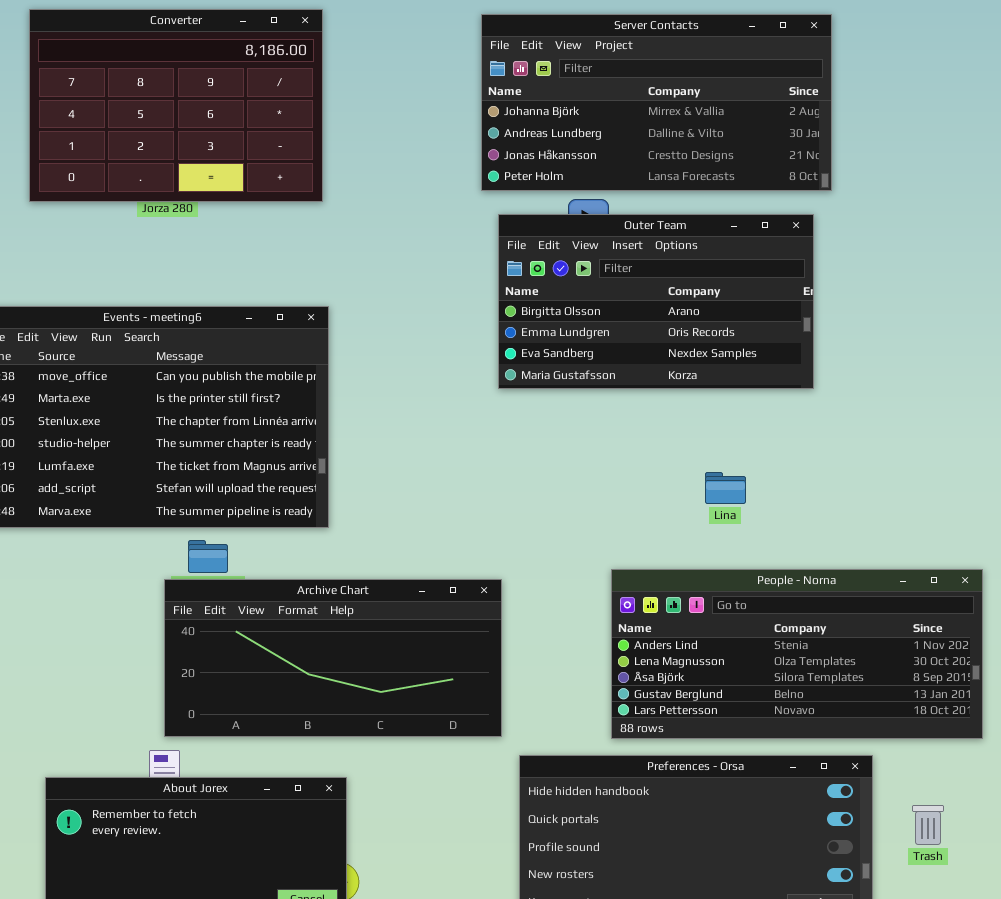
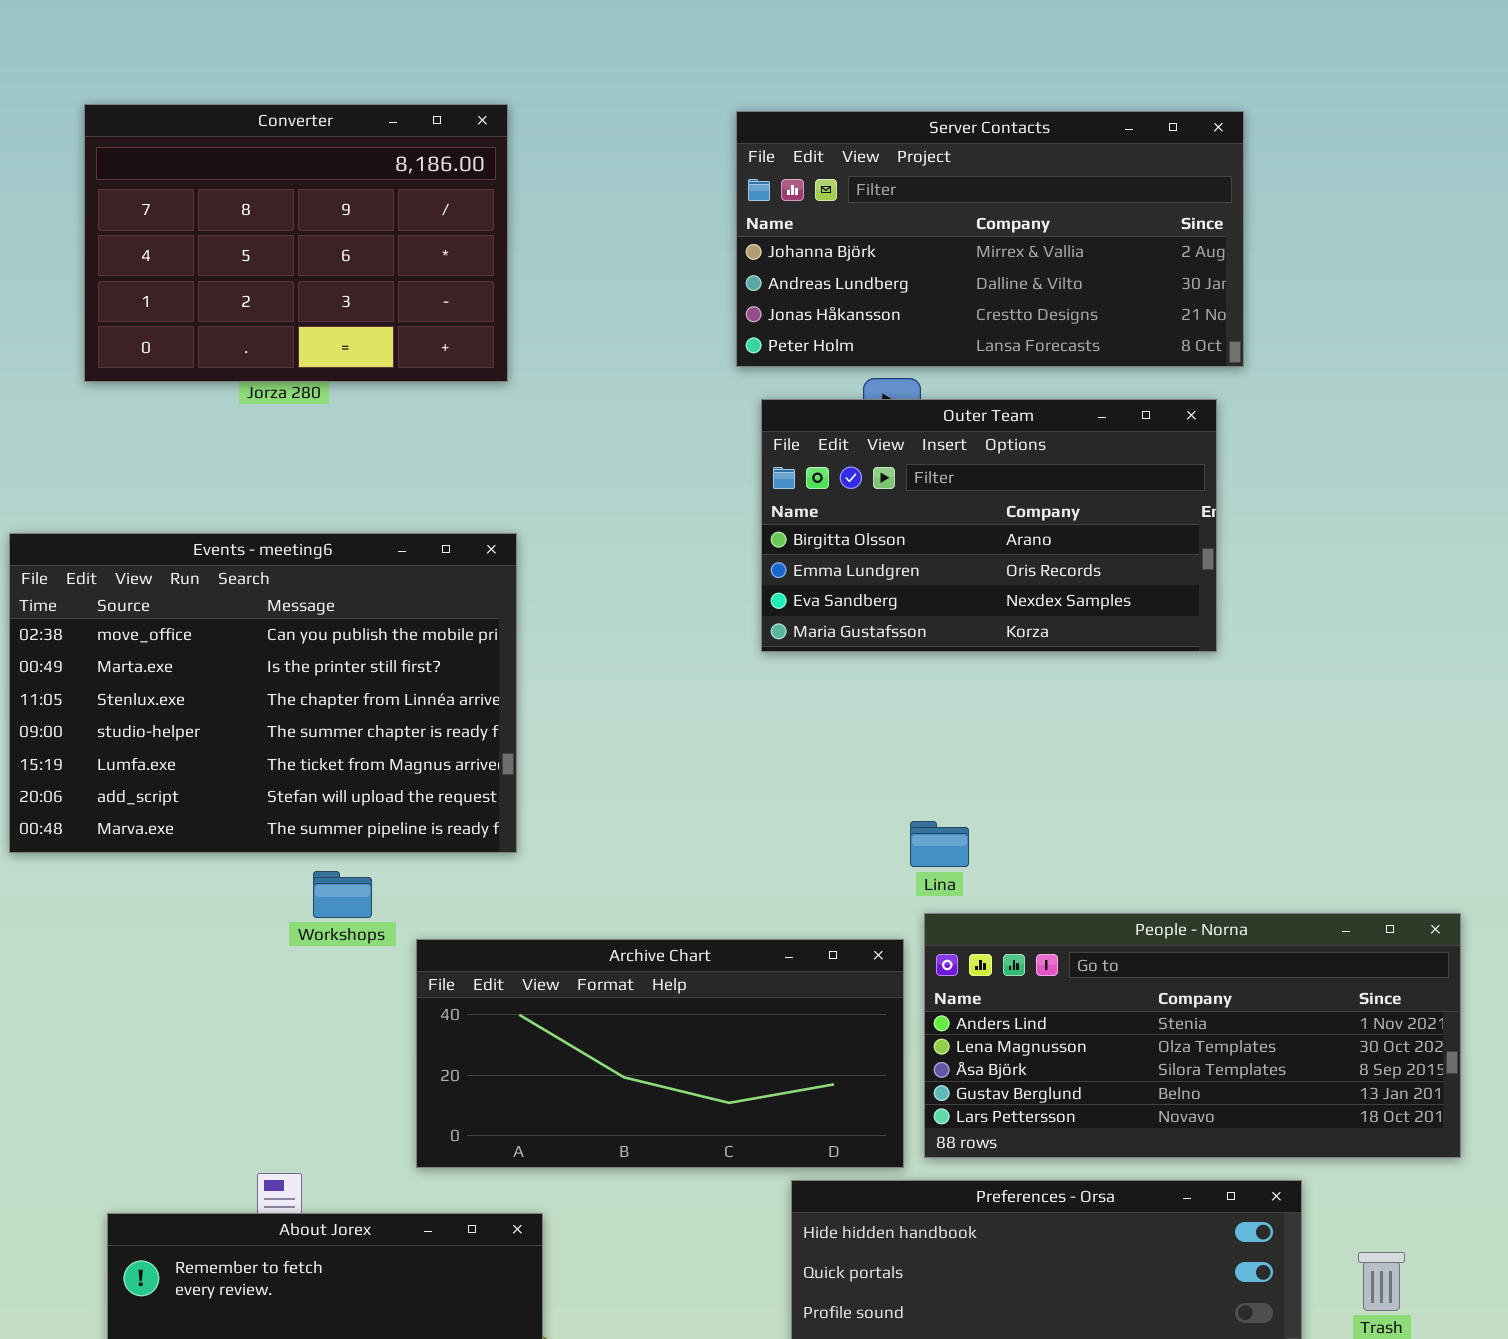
Lina: [705,472,746,504] -> [910,821,969,867], moved
Archive Chart: [164,579,502,737] -> [416,939,904,1168], moved

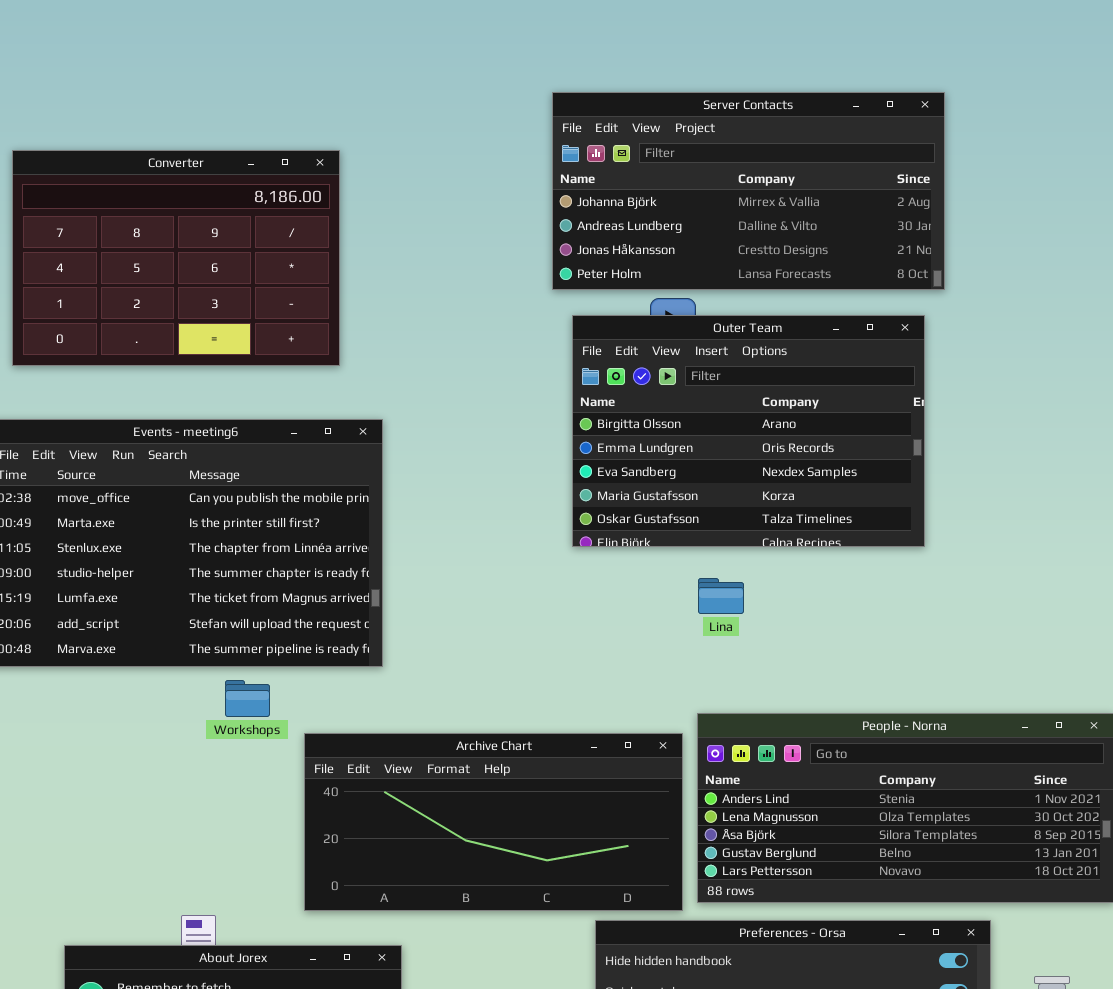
Converter: [84,104,508,382] -> [12,150,340,366], moved
Outer Team: [761,399,1217,652] -> [572,315,925,547], resized
Lina: [910,821,969,867] -> [698,578,744,614], moved

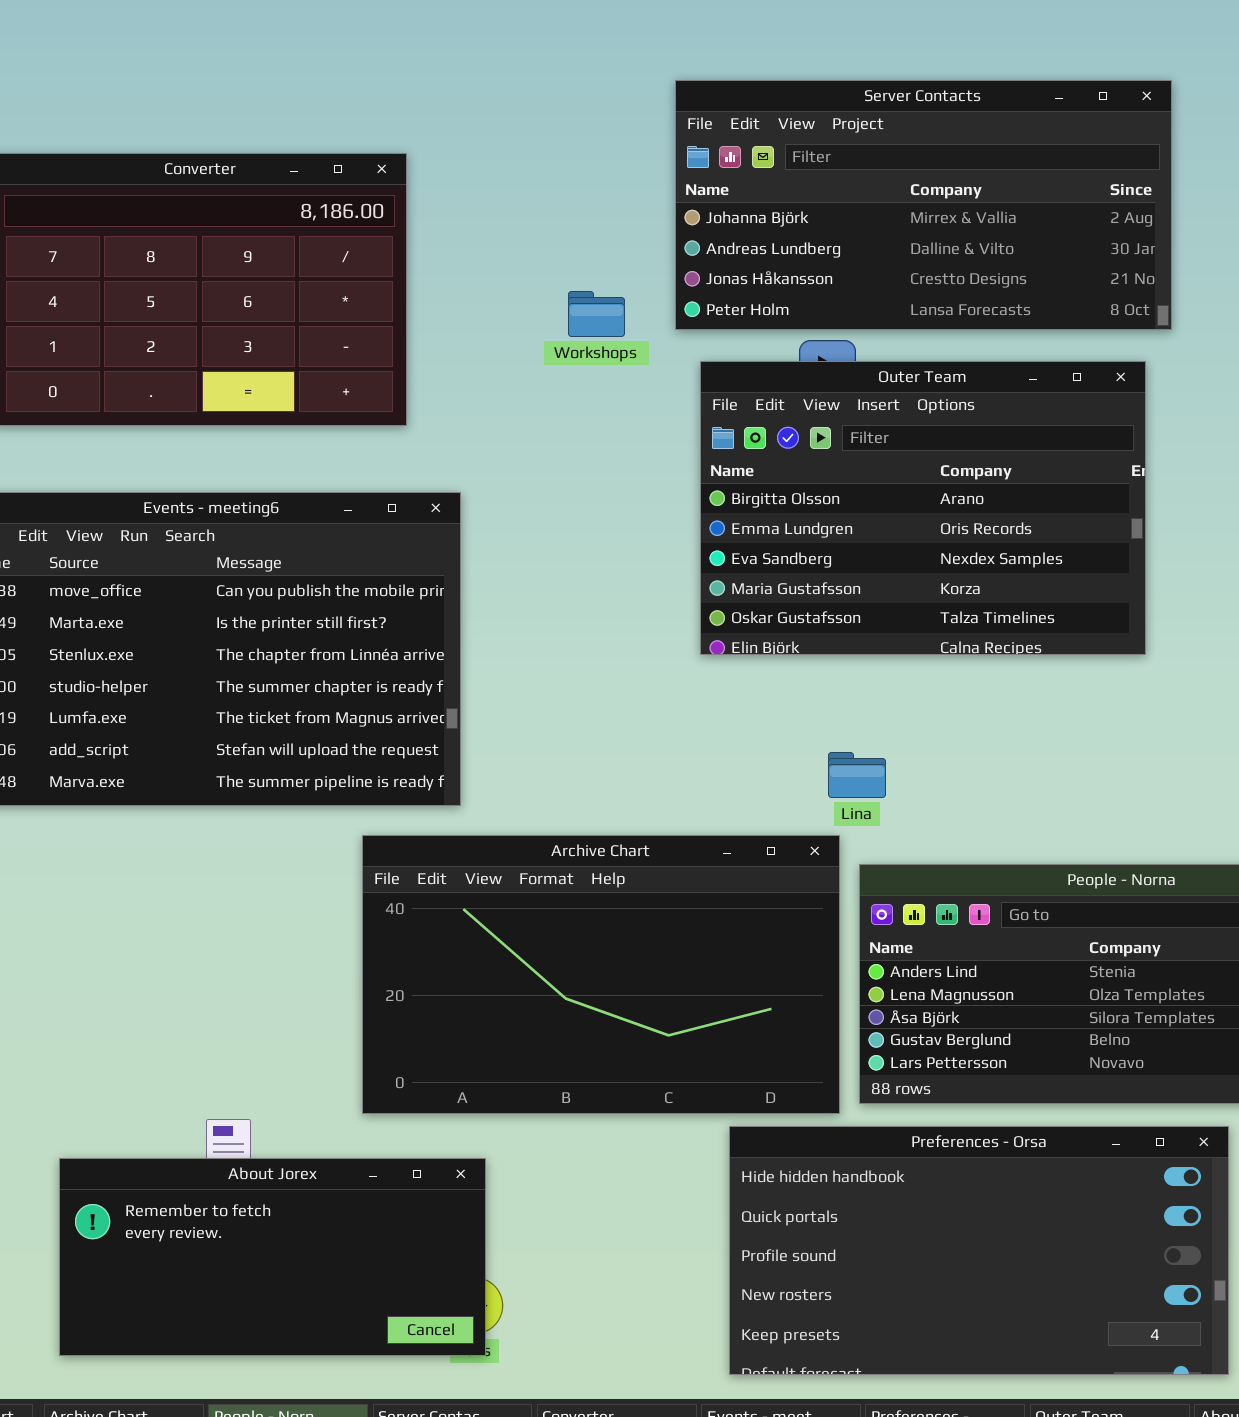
Lina: [698,578,744,614] -> [828,752,886,798], moved
Workshops: [225,680,270,717] -> [568,291,625,337], moved
Archive Chart: [304,733,683,911] -> [362,835,840,1114], resized

